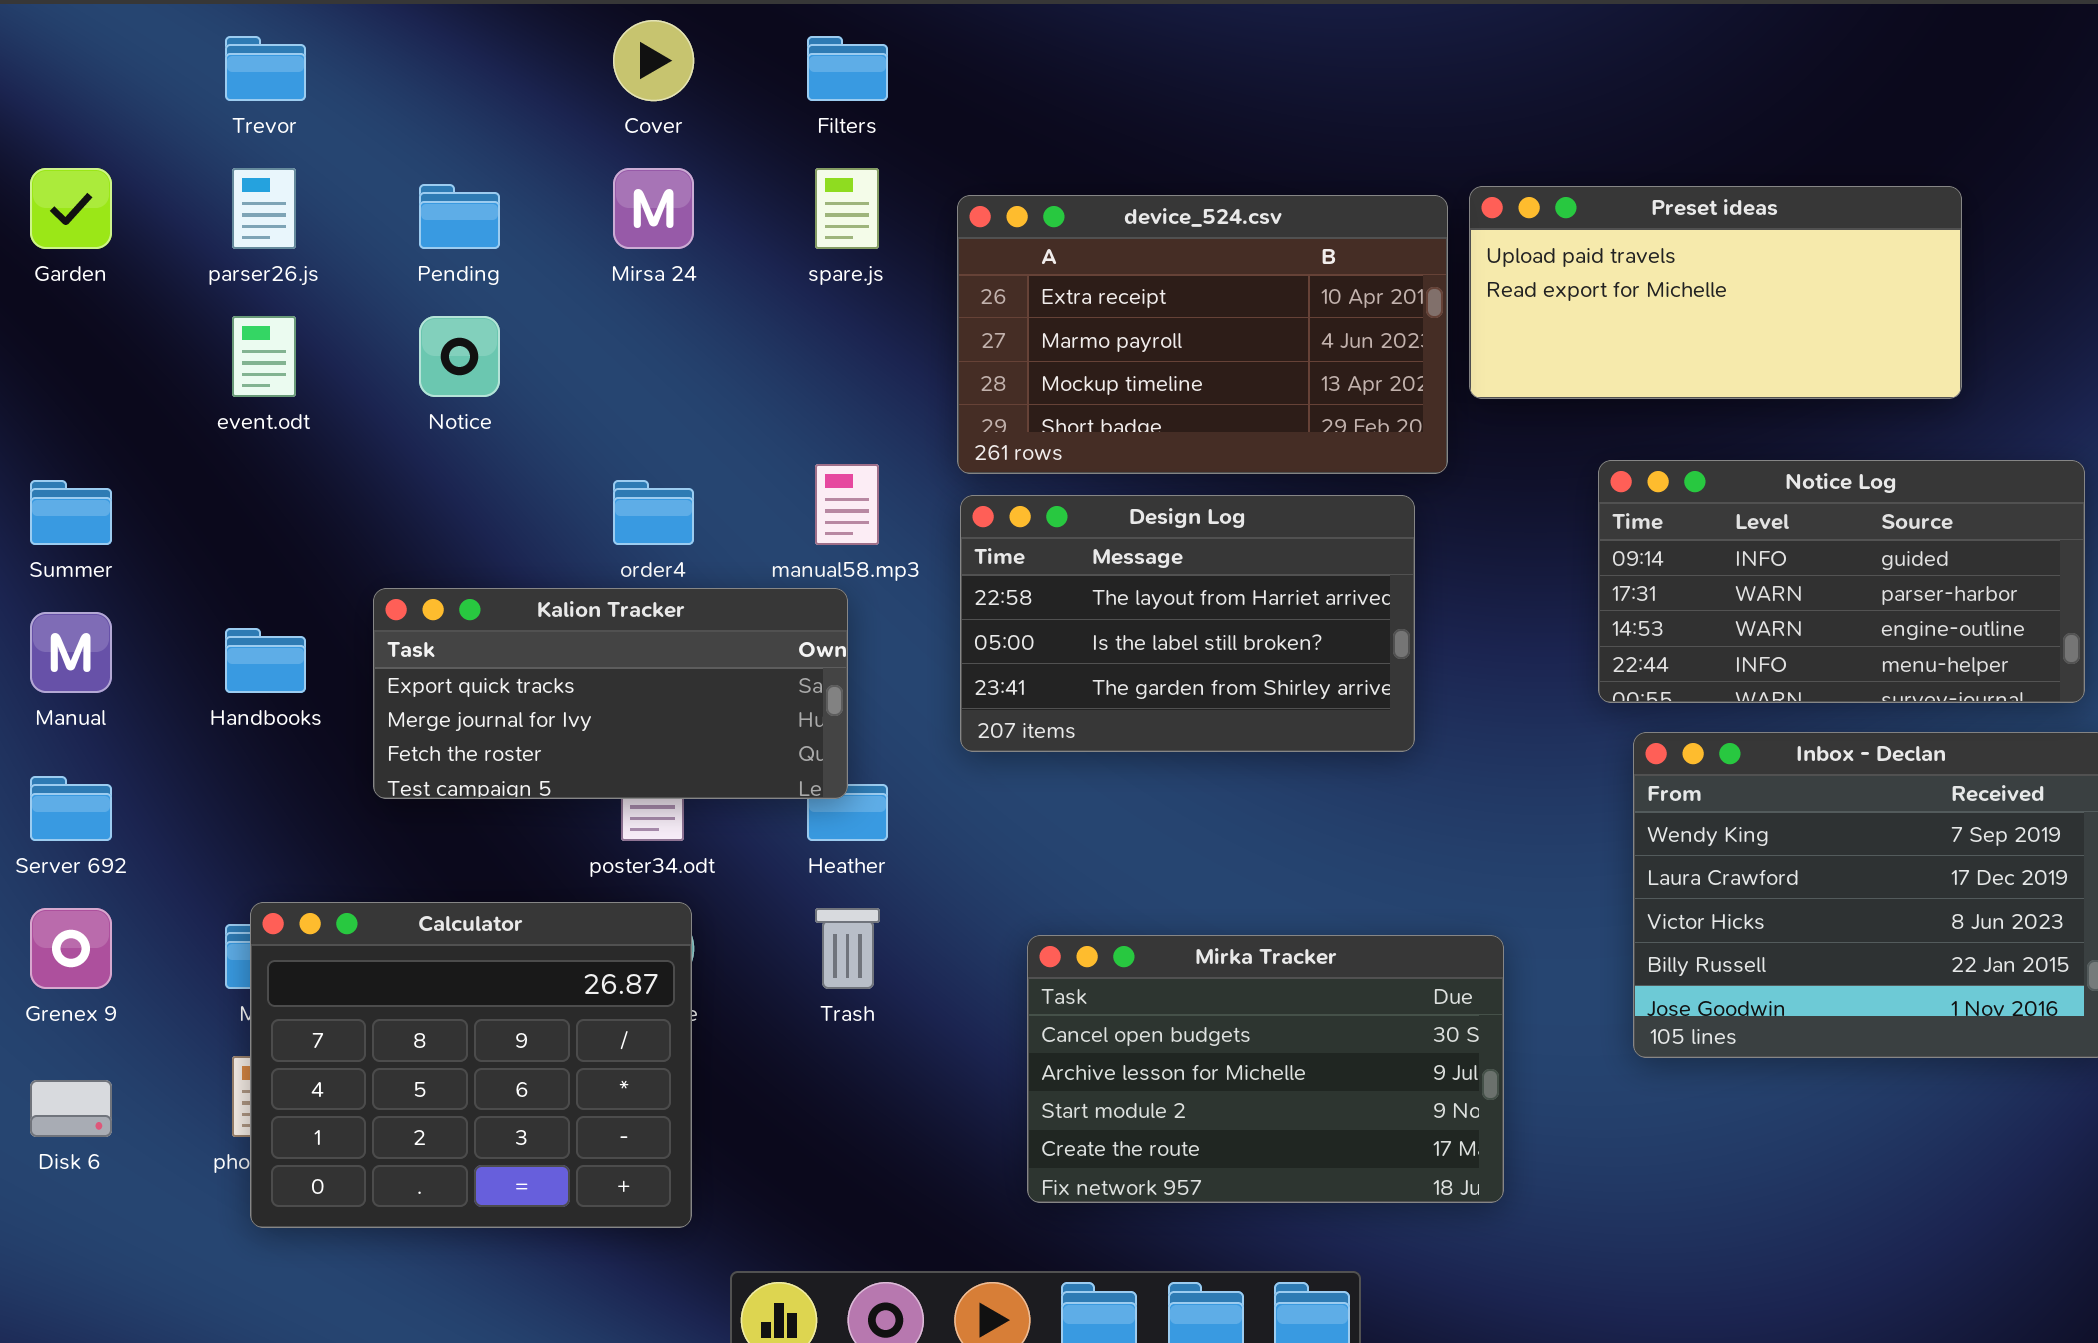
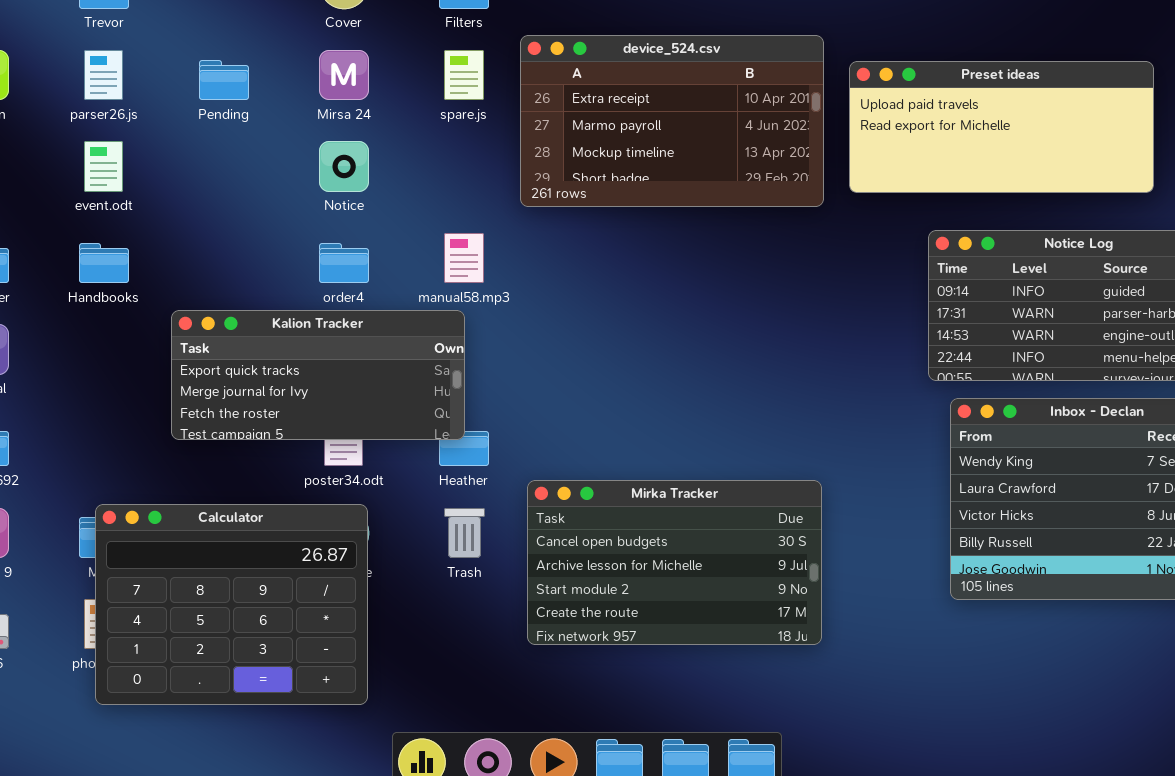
device_524.csv: [957,195,1448,474] -> [520,35,824,207], moved
Notice: [419,316,500,397] -> [319,141,369,192], moved
Design Log: [960,495,1415,752] -> none, closed
Handbooks: [225,628,306,693] -> [79,243,129,283], moved
Mirka Tracker: [1027,935,1504,1203] -> [527,480,822,645], moved

